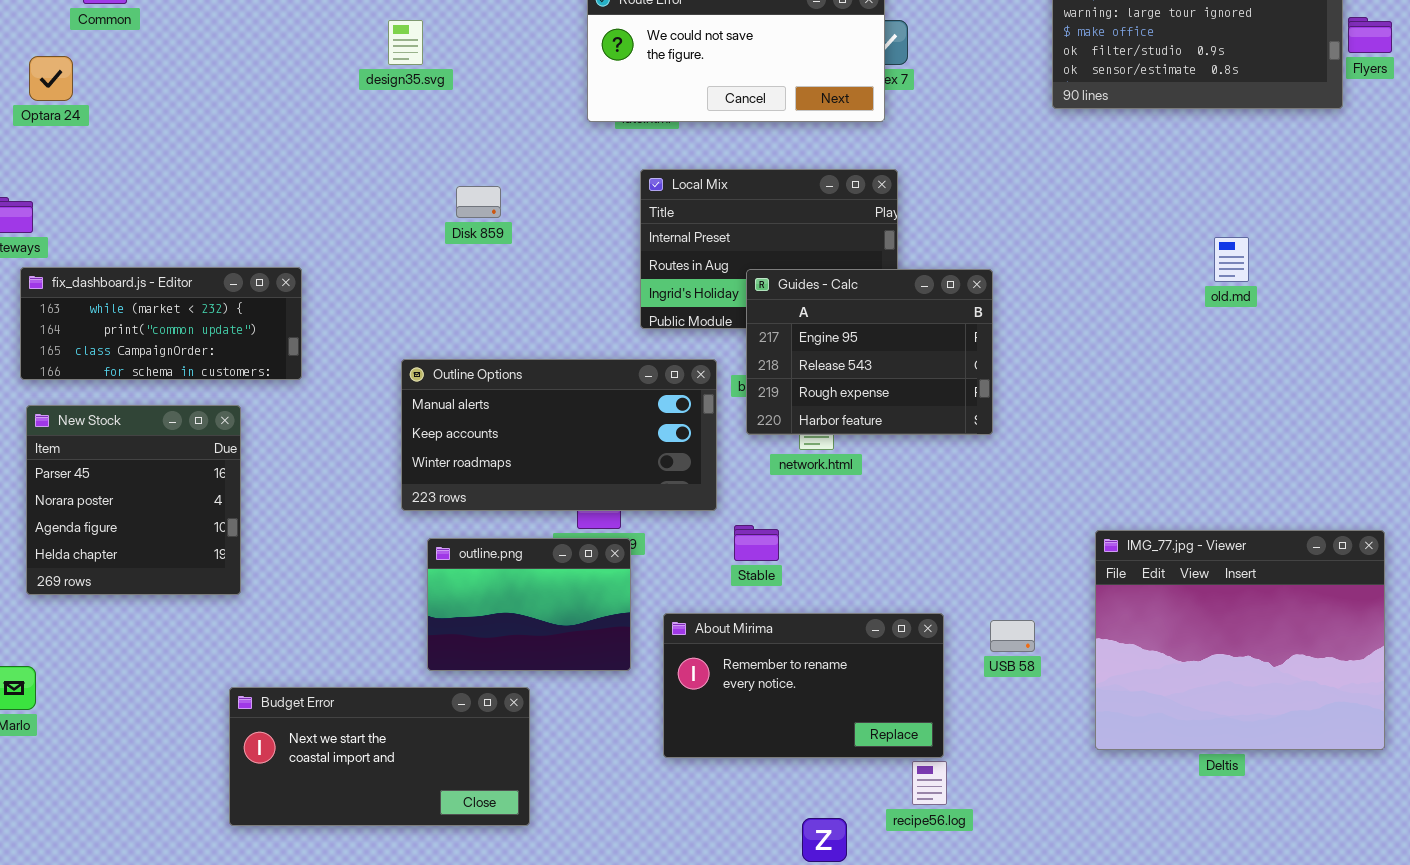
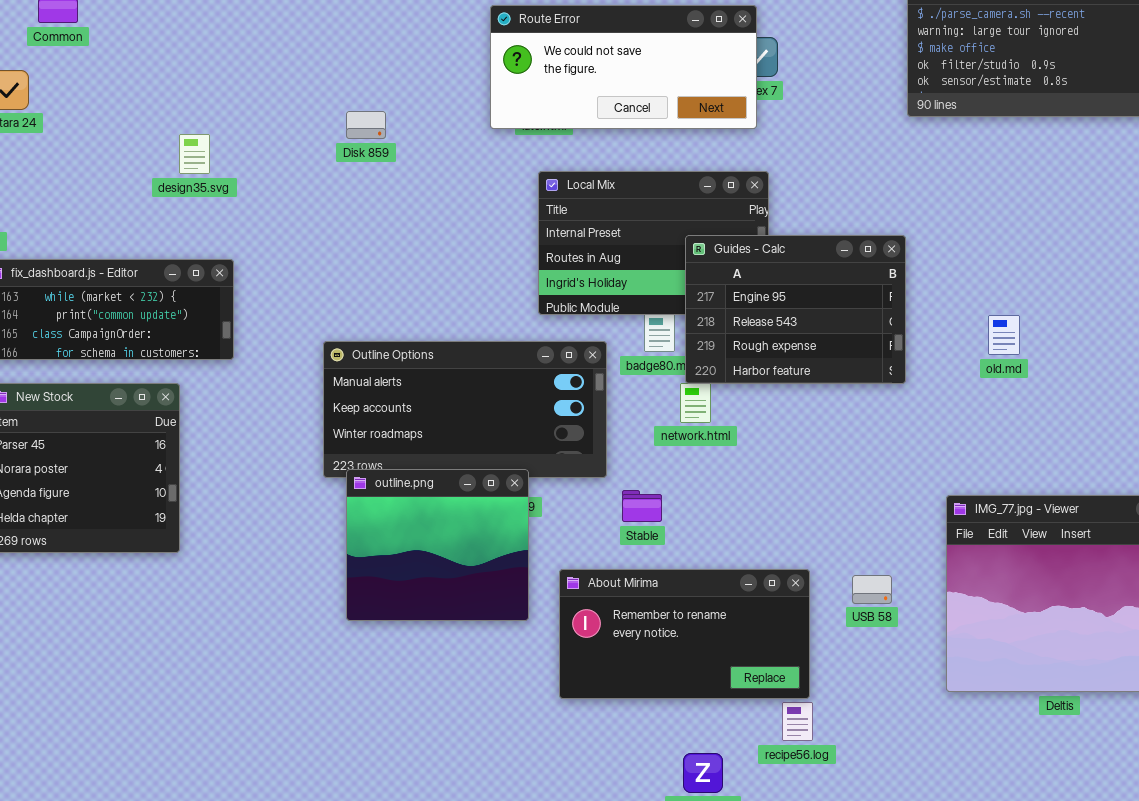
design35.svg: [388,20,423,65] -> [179,134,210,174], moved
Disk 859: [456,186,501,218] -> [346,111,386,139], moved
old.md: [1214,237,1249,282] -> [988,315,1020,355], moved
Guides - Calc: [746,269,993,435] -> [685,235,906,384], moved
outline.png: [427,538,631,671] -> [346,469,529,621], resized
Budget Error: [229,687,530,826] -> none, closed

